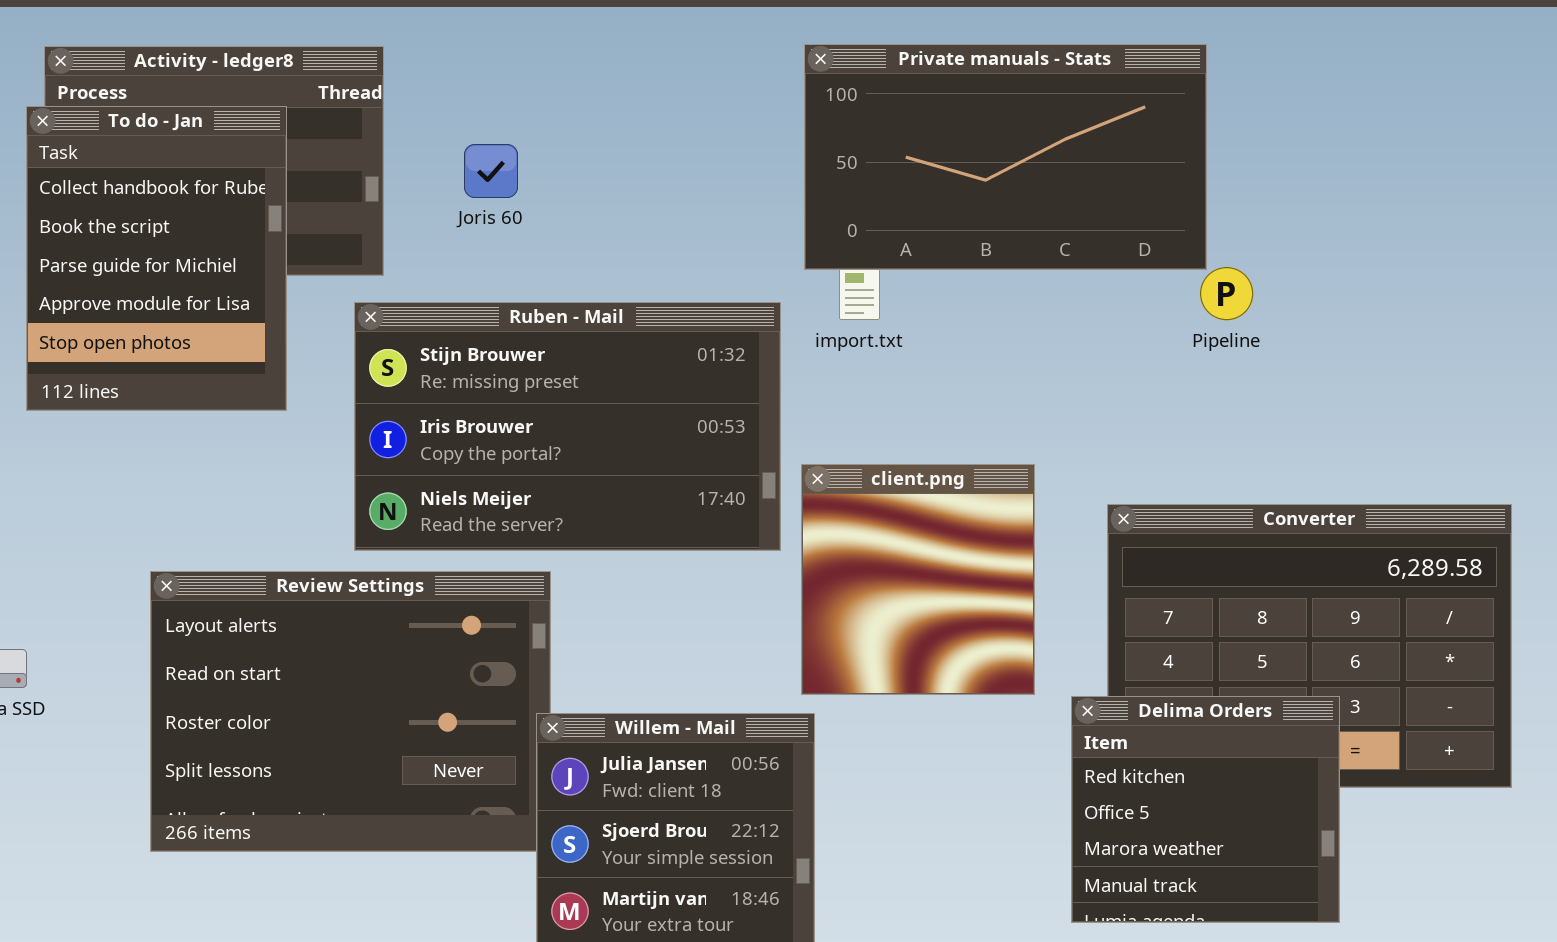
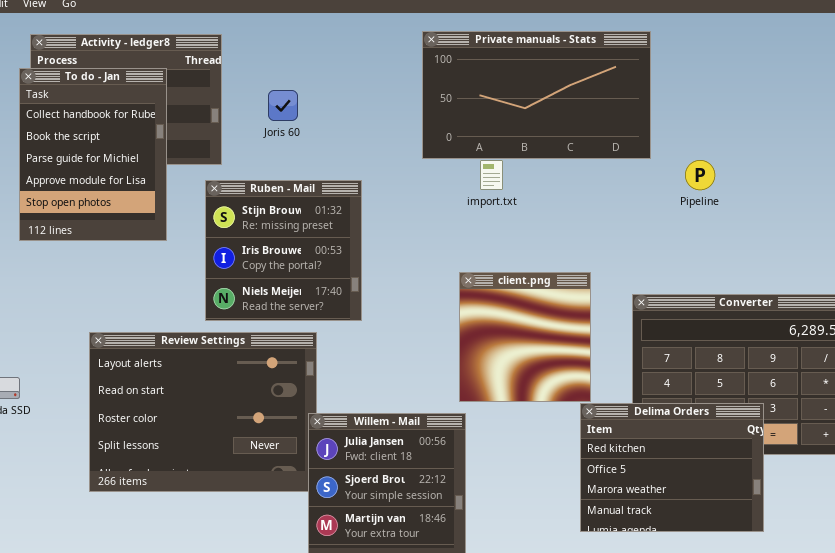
Private manuals - Stats: [804,44,1207,270] -> [422,31,651,159], moved
Ruben - Mail: [354,302,781,551] -> [205,180,362,321], resized
Delima Orders: [1071,696,1340,923] -> [580,403,764,532], resized

